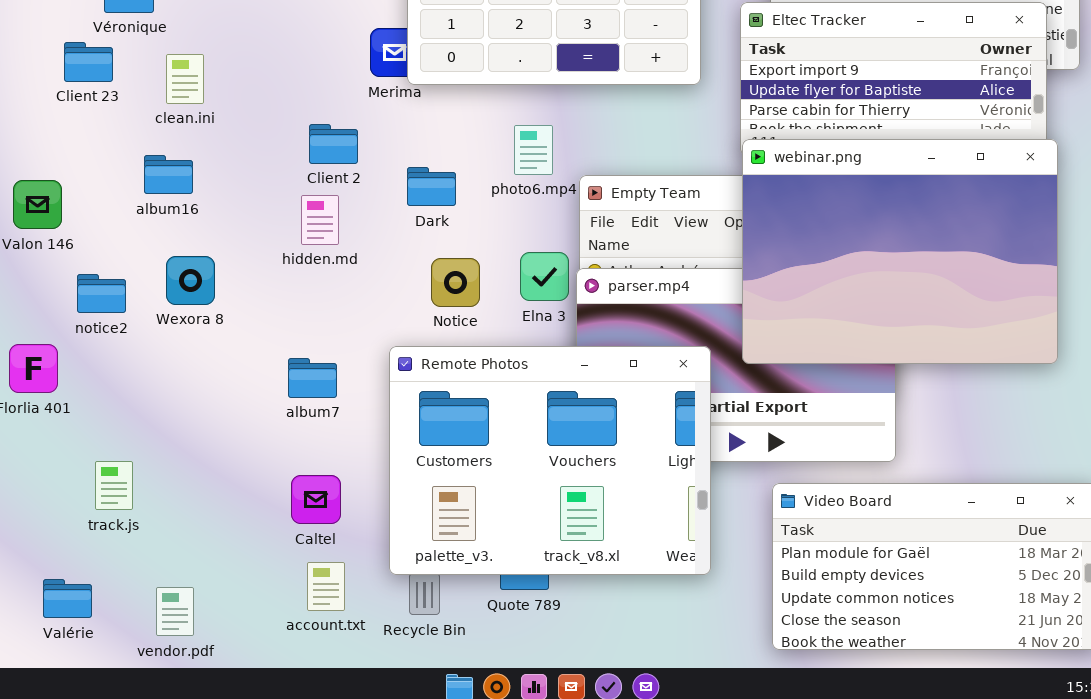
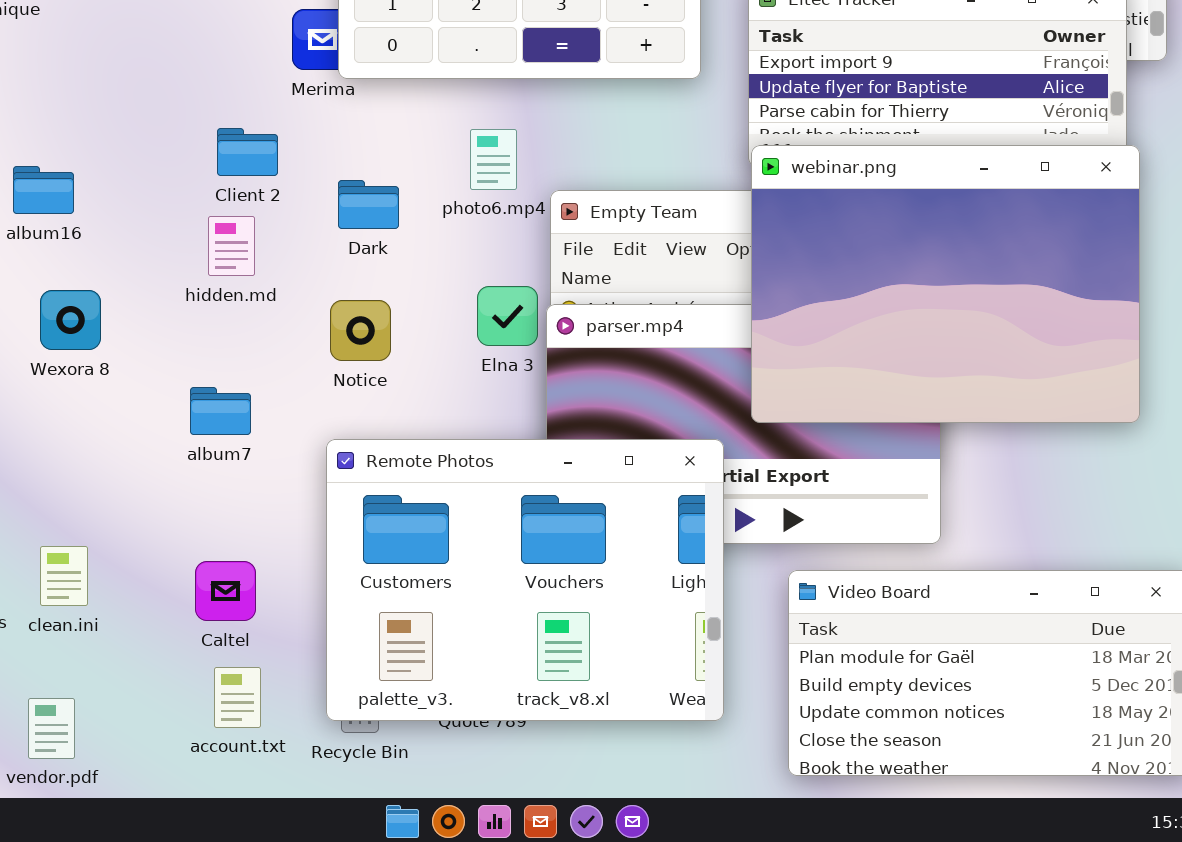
clean.ini: [166,54,204,104] -> [40,546,88,606], moved
Notice: [431,258,480,307] -> [330,300,391,361], moved
Remote Photos: [389,346,711,575] -> [326,439,724,721], moved
album7: [288,358,337,398] -> [190,387,251,435], moved

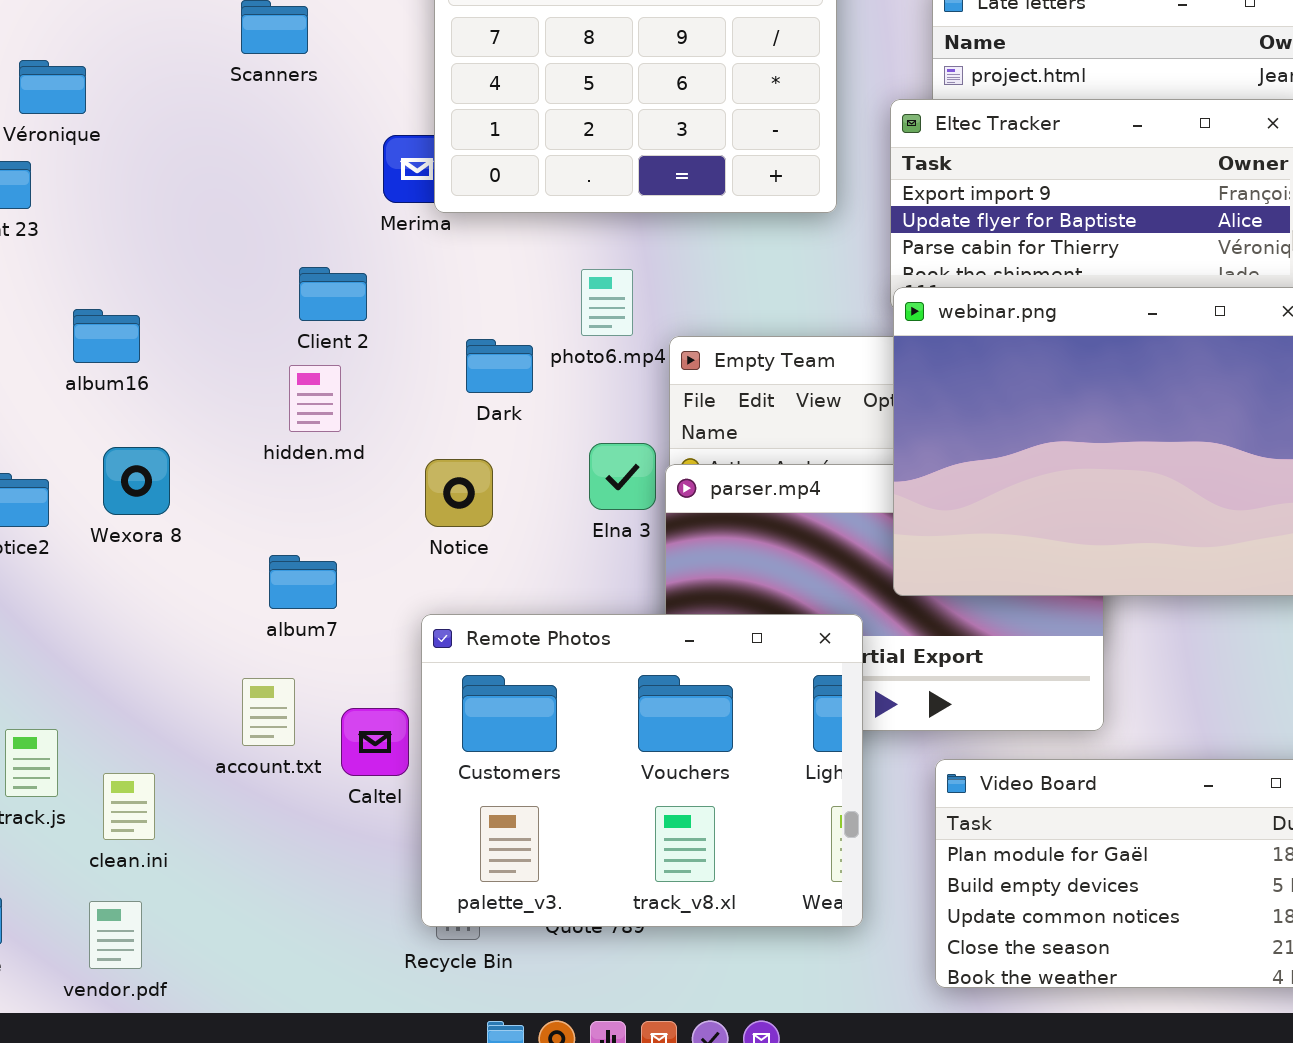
Dark: [338,180,399,229] -> [466,339,533,393], moved
clean.ini: [40,546,88,606] -> [103,773,155,840], moved
Caltel: [195,561,256,621] -> [341,708,409,776], moved
account.txt: [214,667,261,728] -> [242,678,295,746], moved

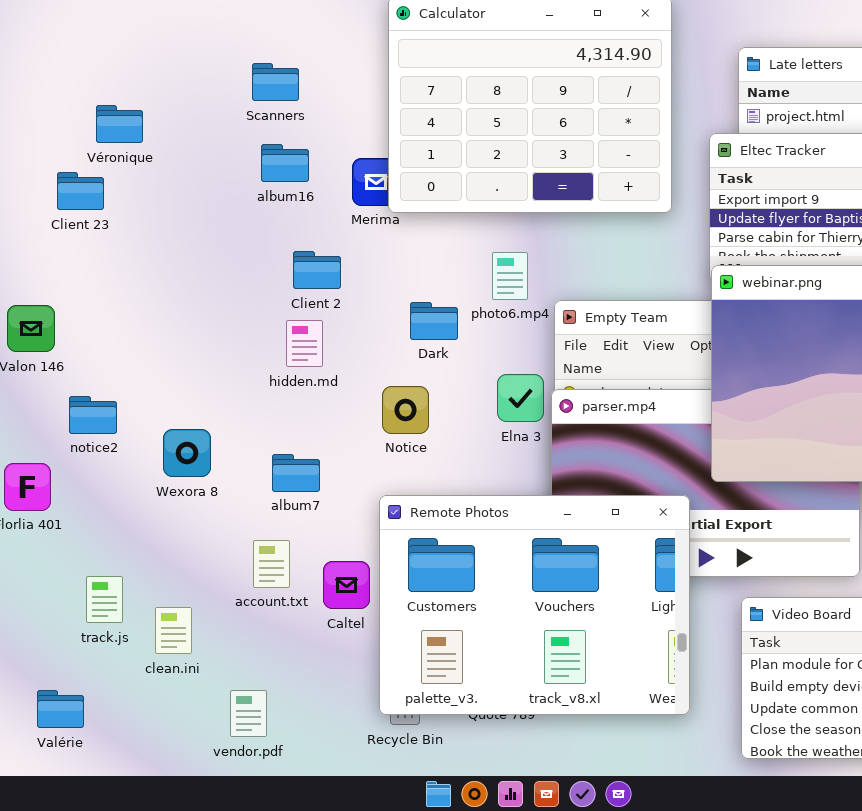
album16: [73,309,140,363] -> [261,144,309,182], moved
Wexora 8: [103,447,170,515] -> [163,429,211,477], moved
vendor.pdf: [89,901,142,969] -> [230,690,267,737], moved

